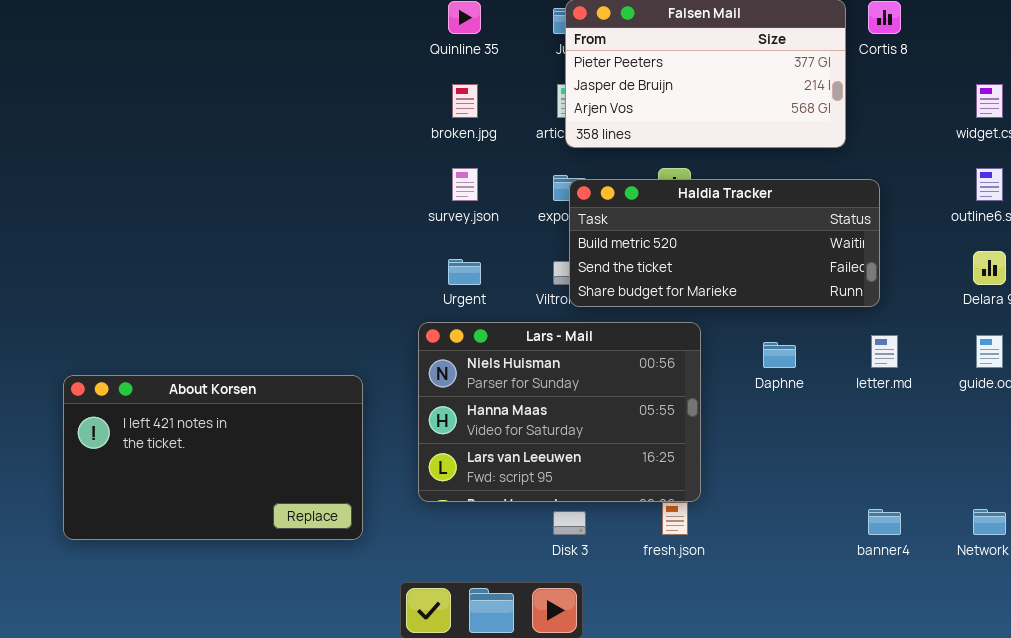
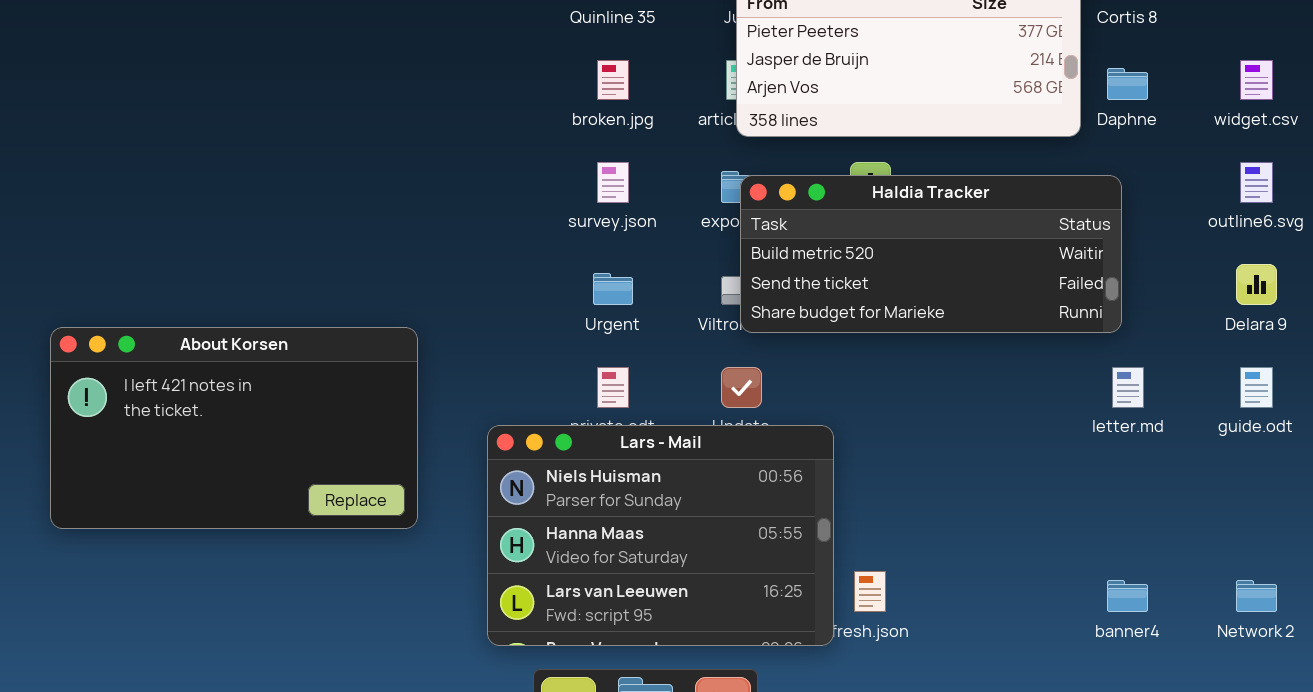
Lars - Mail: [418,322,701,502] -> [487,425,834,646], moved
Daphne: [763,342,796,368] -> [1107,68,1148,100], moved
About Korsen: [63,375,363,540] -> [50,327,418,529], moved

